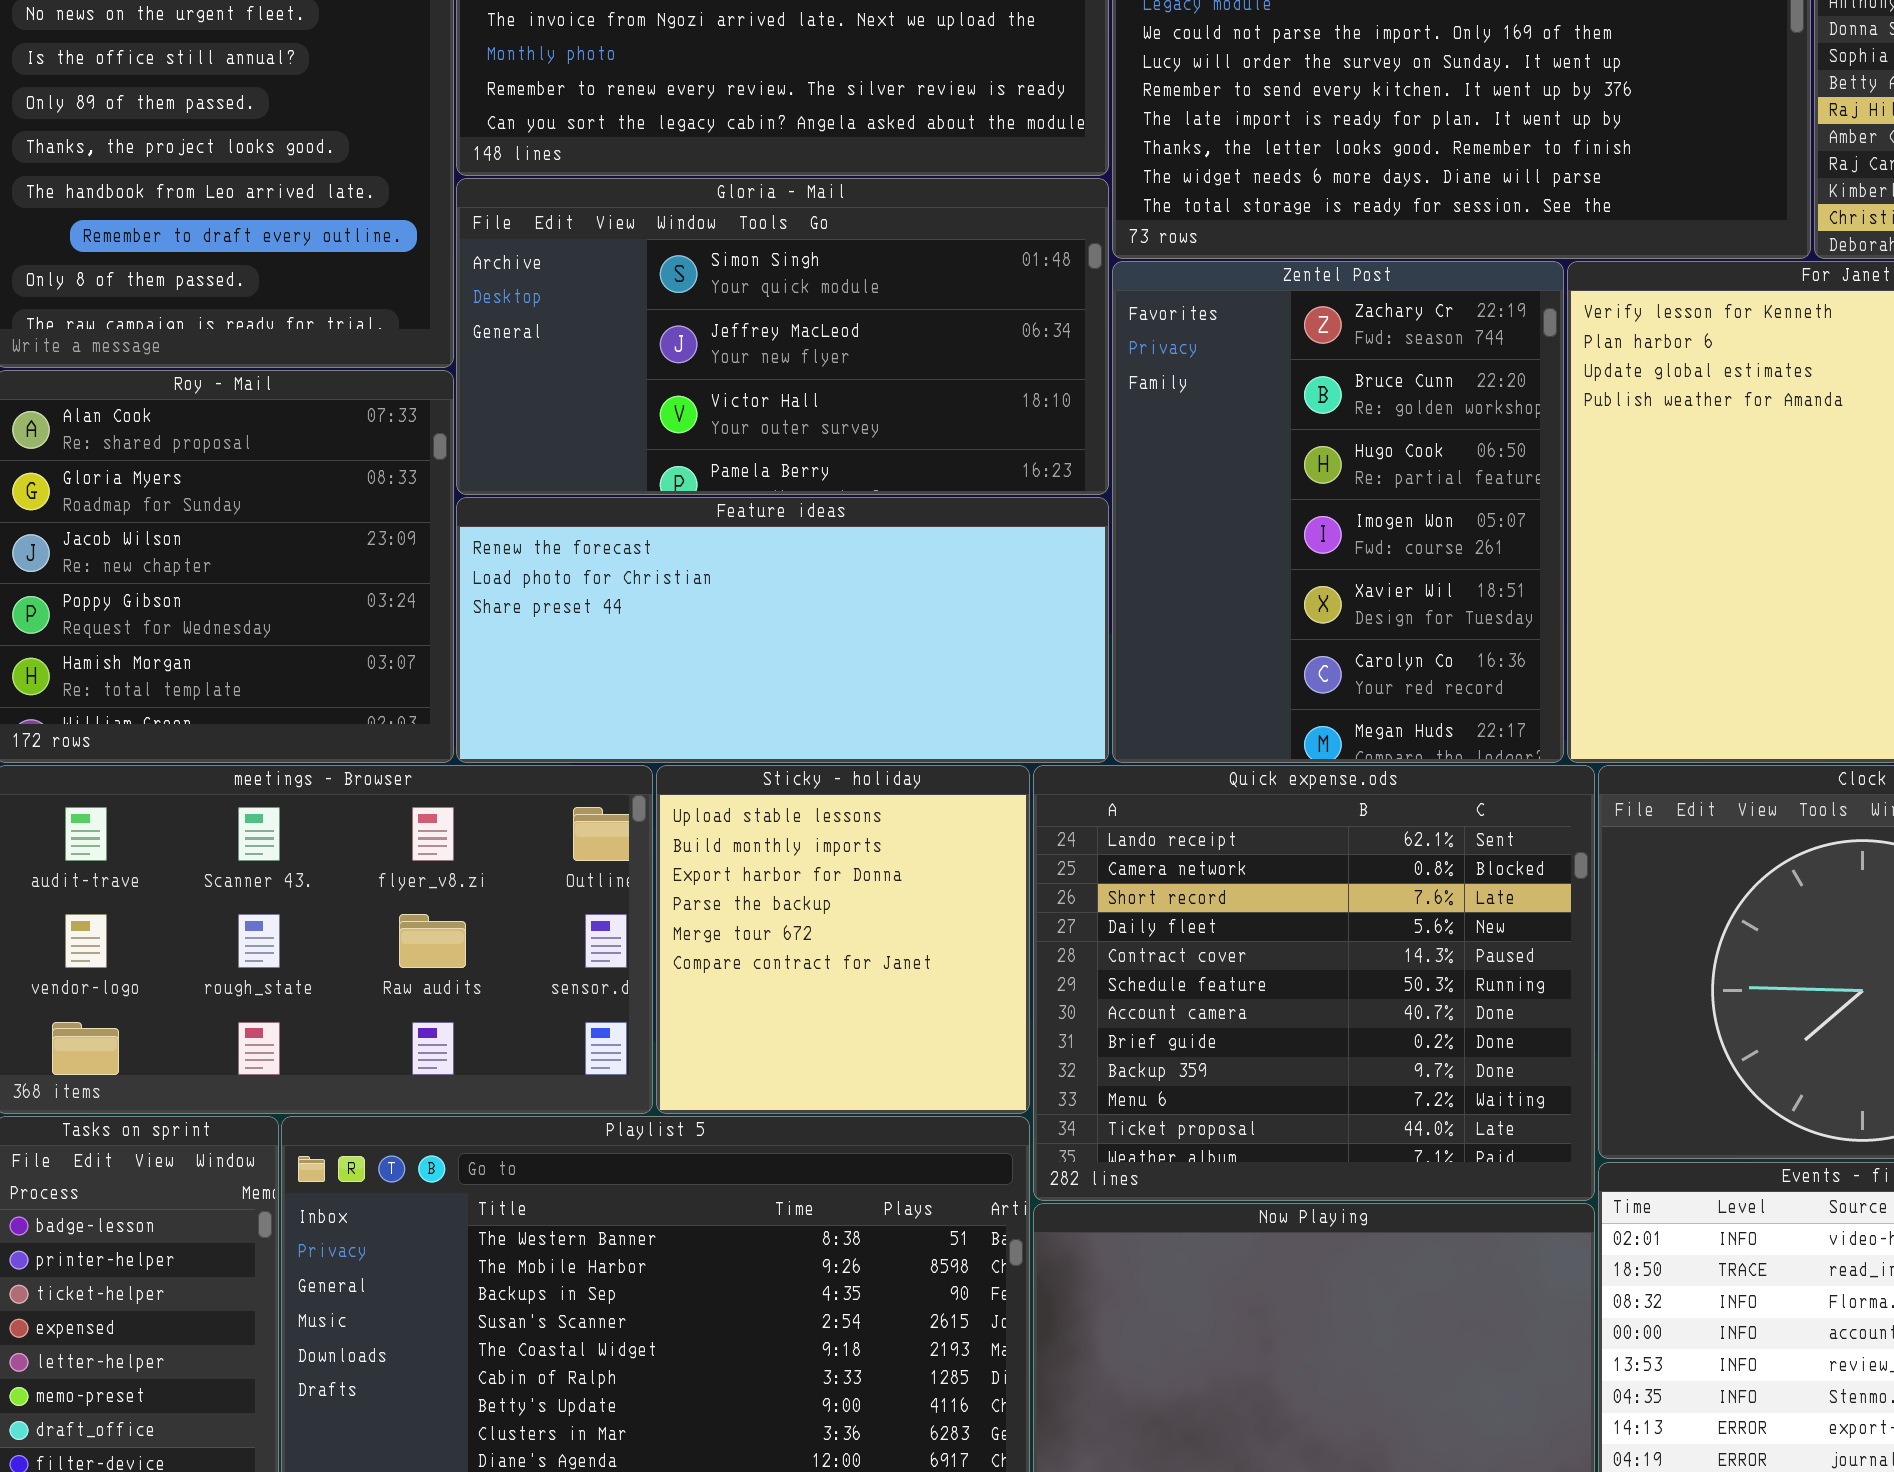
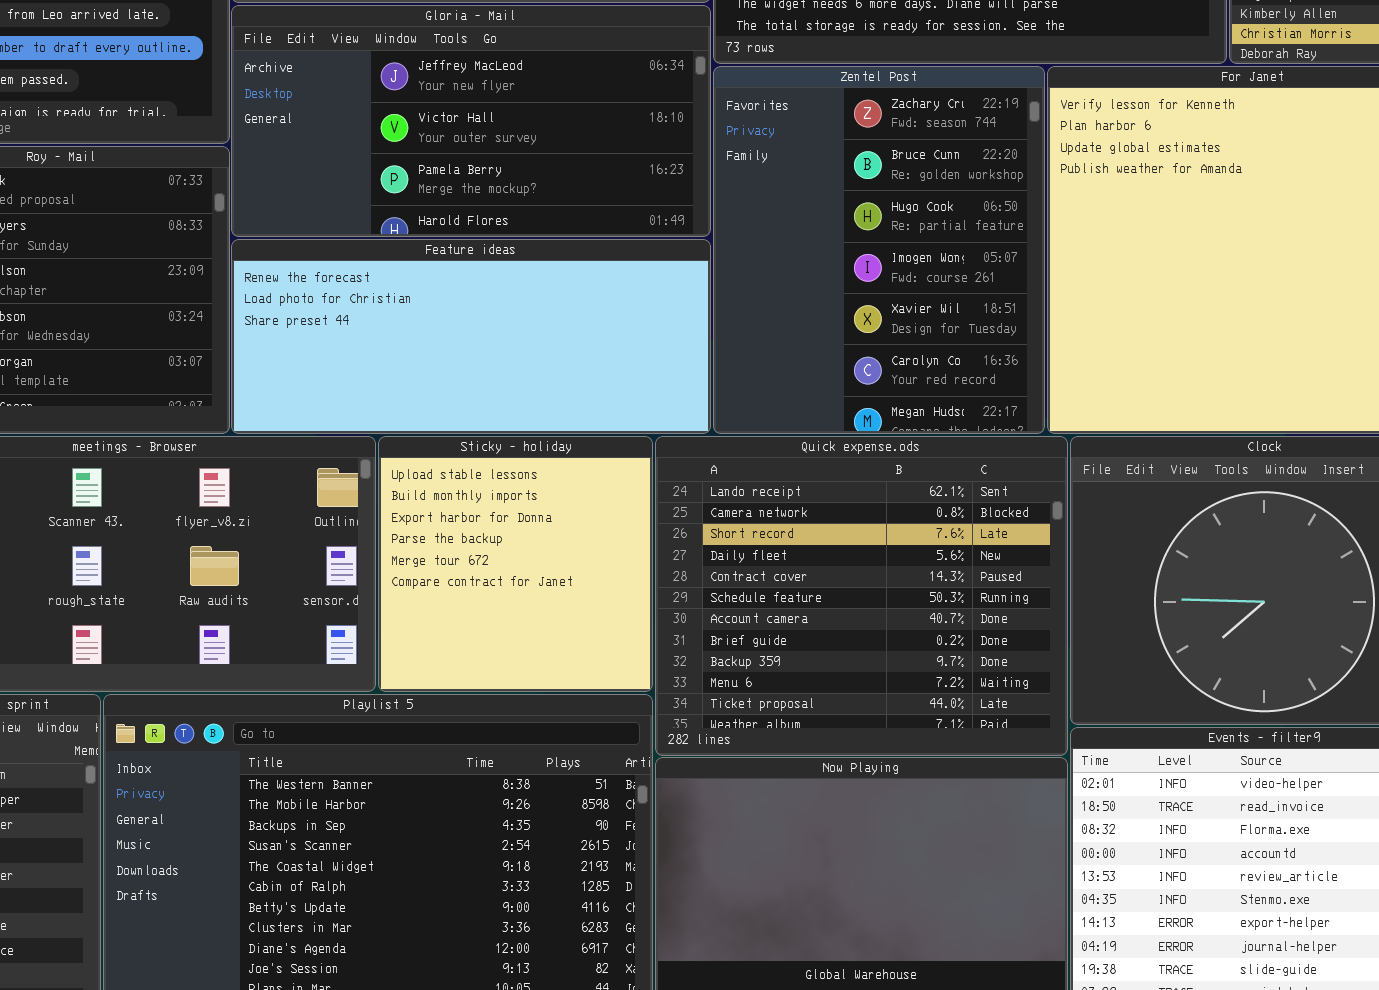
Gloria - Mail: [456,178,1109,495] -> [231,5,711,237], scrolled down 1 row

